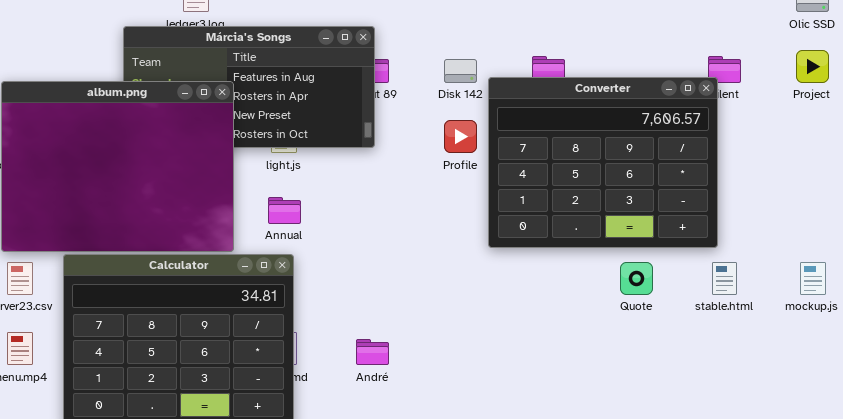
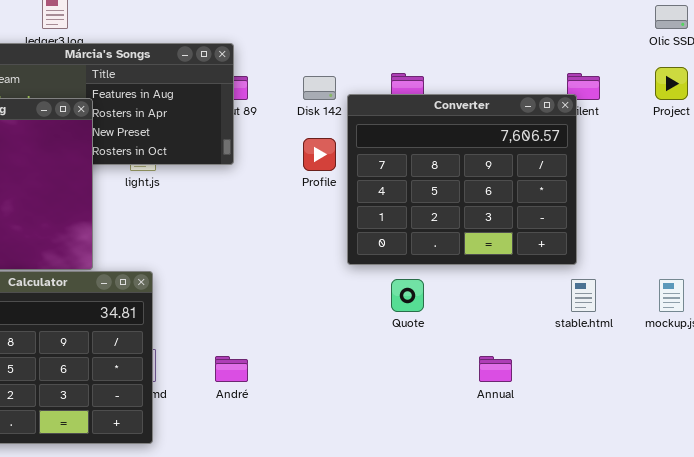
Annual: [268,197,301,224] -> [479,356,512,382], moved
Quote: [620,262,653,295] -> [391,279,424,312], moved

